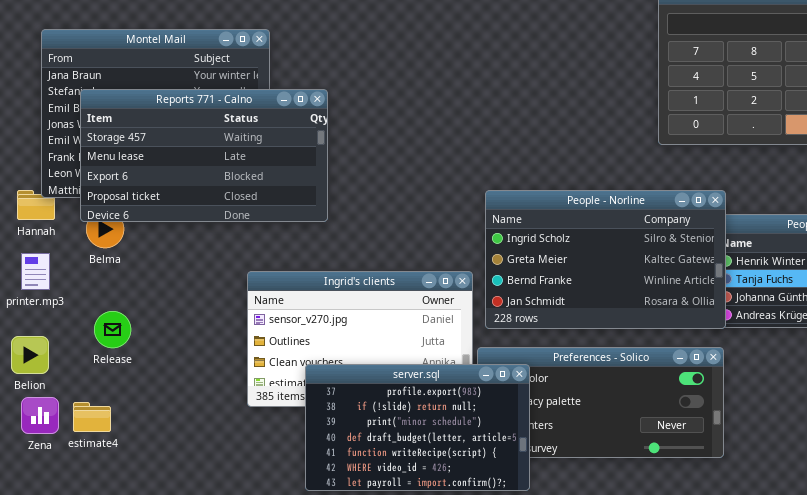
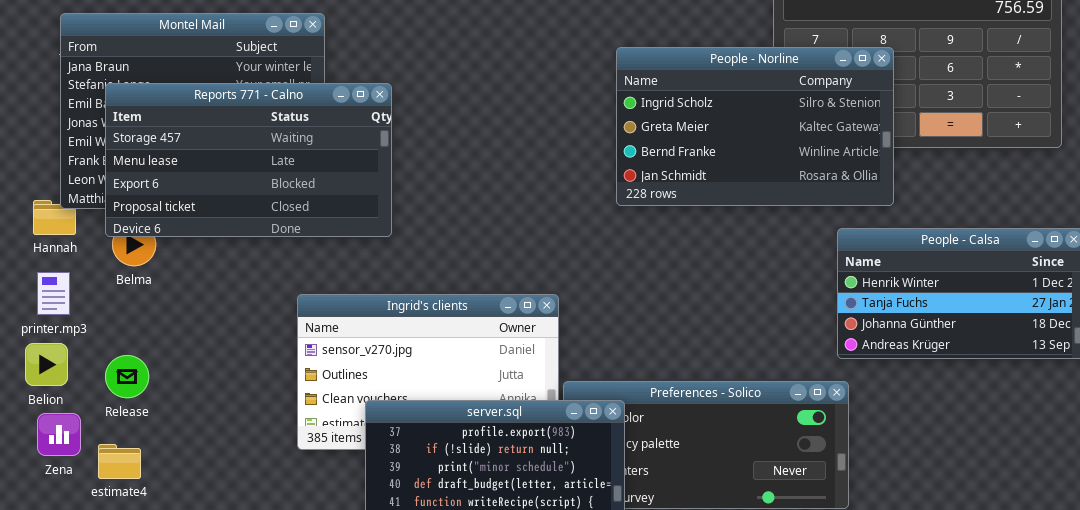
People - Norline: [485,190,726,329] -> [616,47,894,206], moved
Release: [94,311,131,348] -> [105,355,149,398], moved
Belion: [11,336,49,374] -> [25,343,68,386], moved
Zena: [21,397,59,434] -> [37,413,81,456], moved

